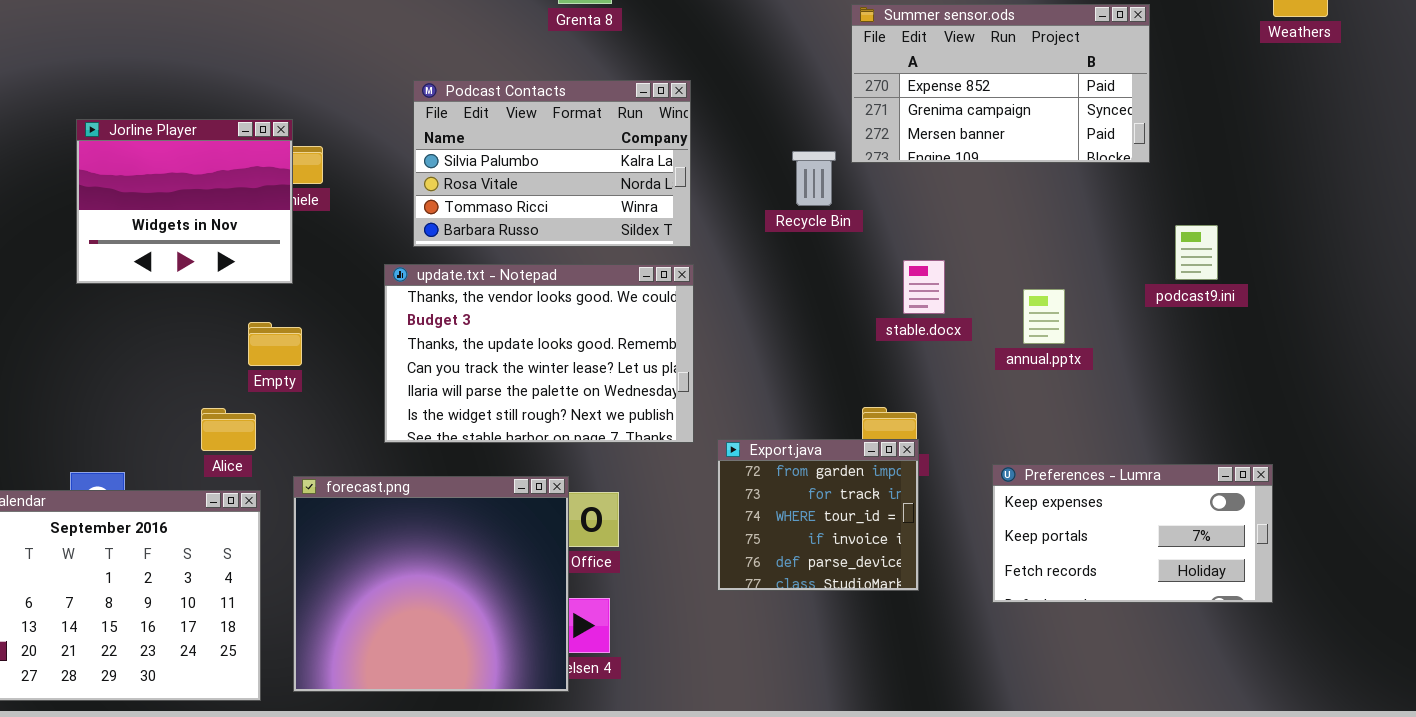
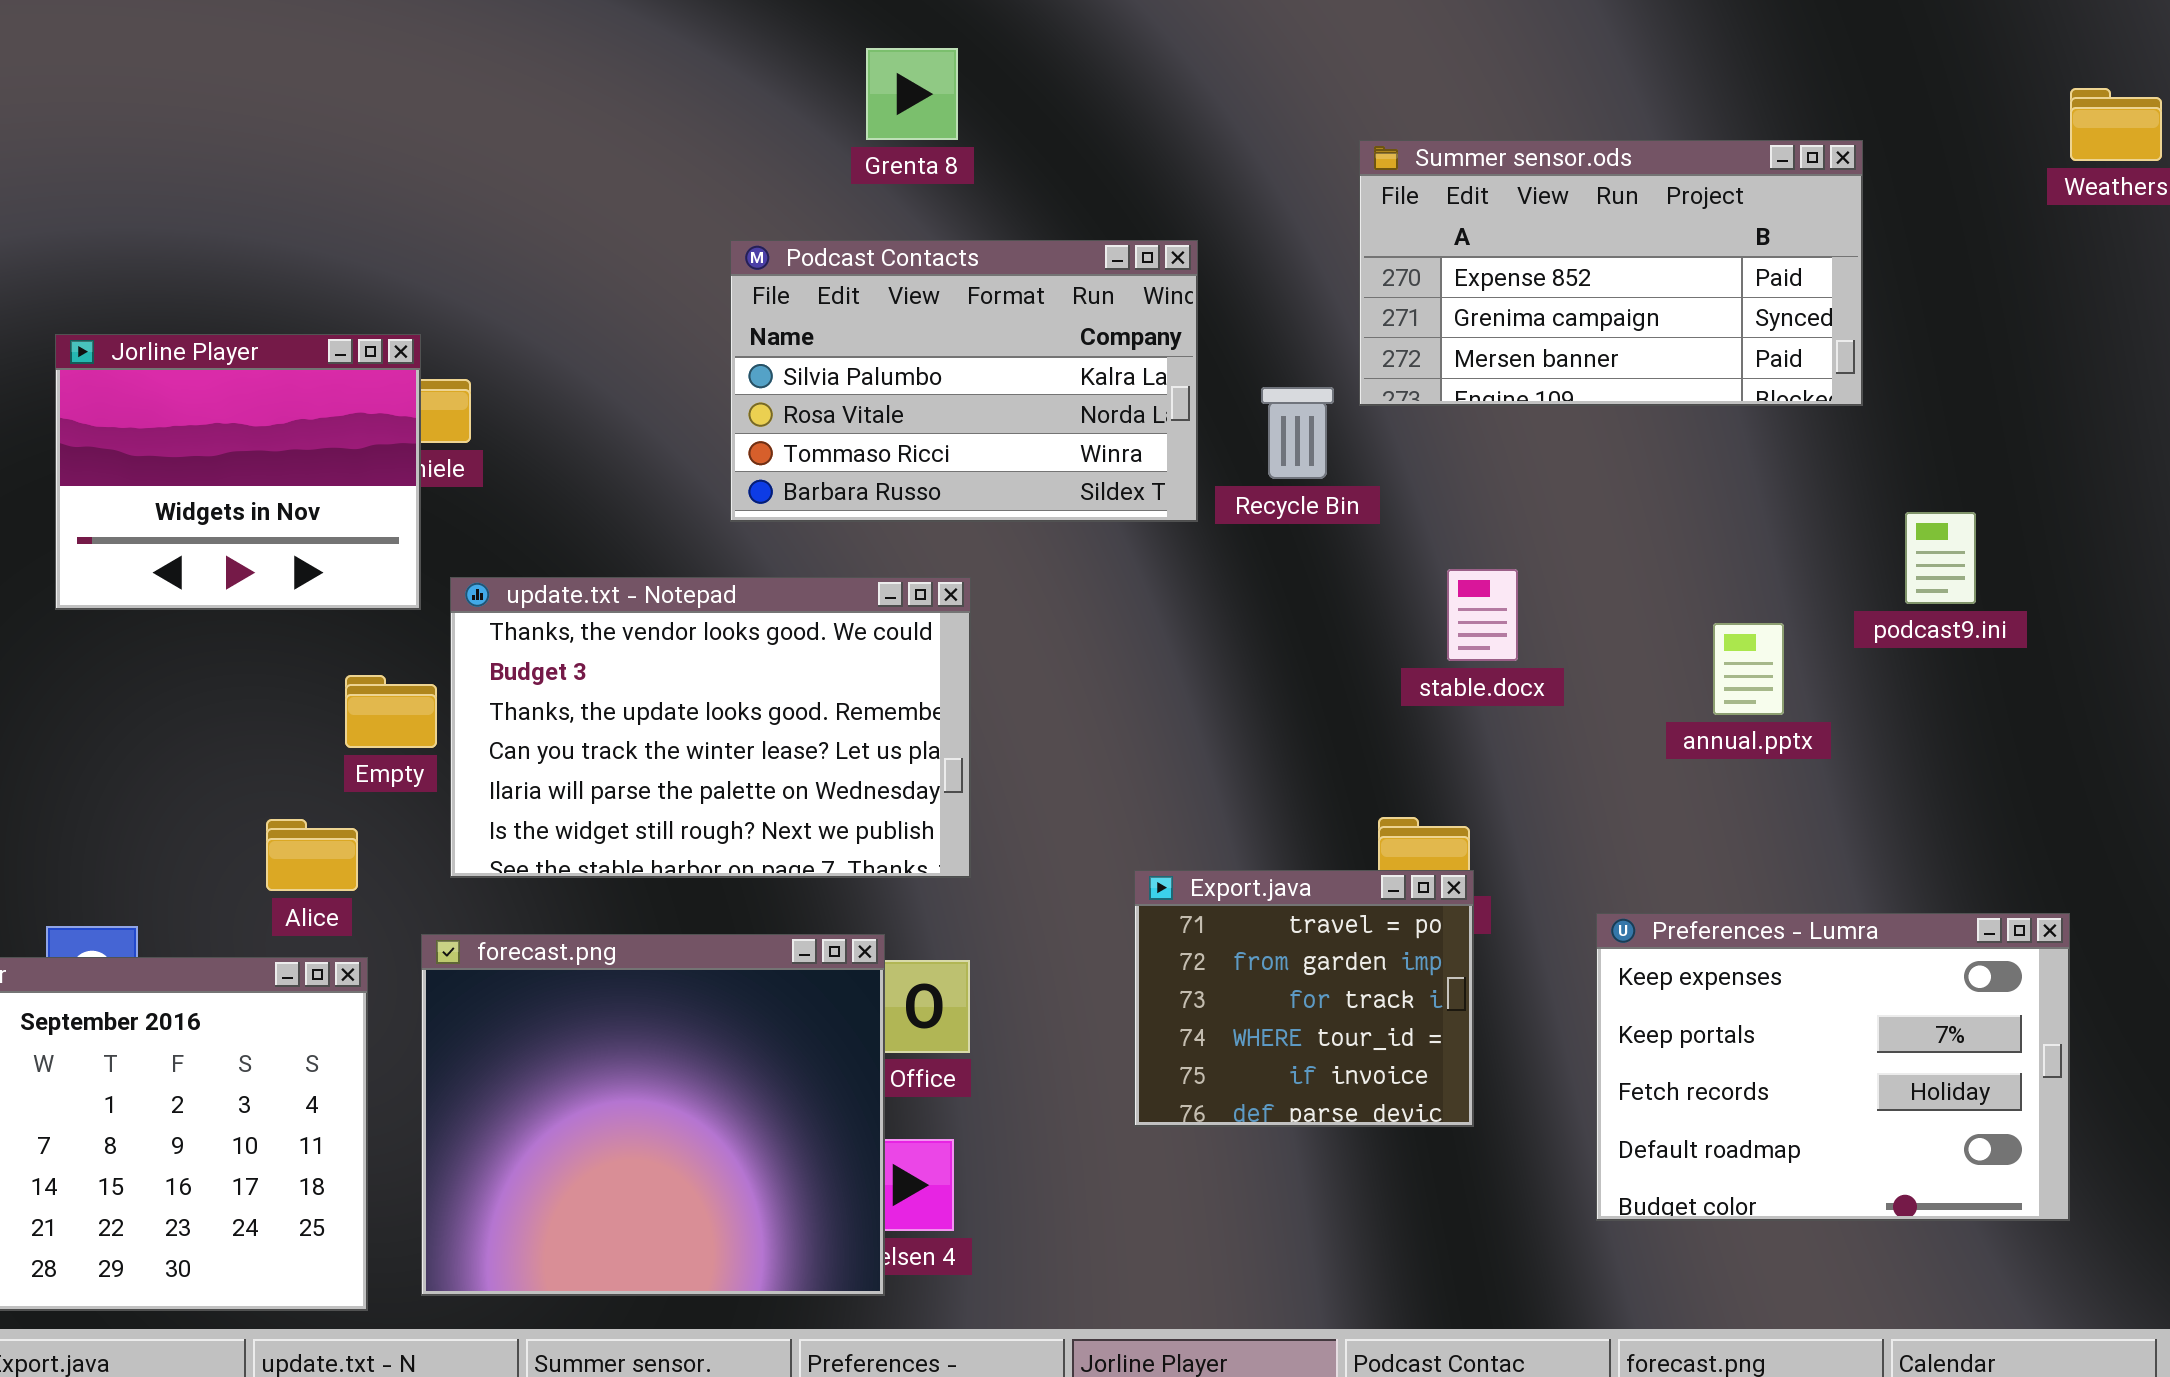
Podcast Contacts: [413,80,691,247] -> [730,240,1198,522], moved
update.txt - Notepad: [384,264,694,443] -> [450,577,971,878], moved
annual.pptx: [1023,289,1065,344] -> [1713,623,1784,715], moved
Export.java: [717,439,919,591] -> [1134,870,1474,1127], scrolled up 1 row
Preferences - Lumra: [992,464,1273,603] -> [1596,913,2070,1221], resized

